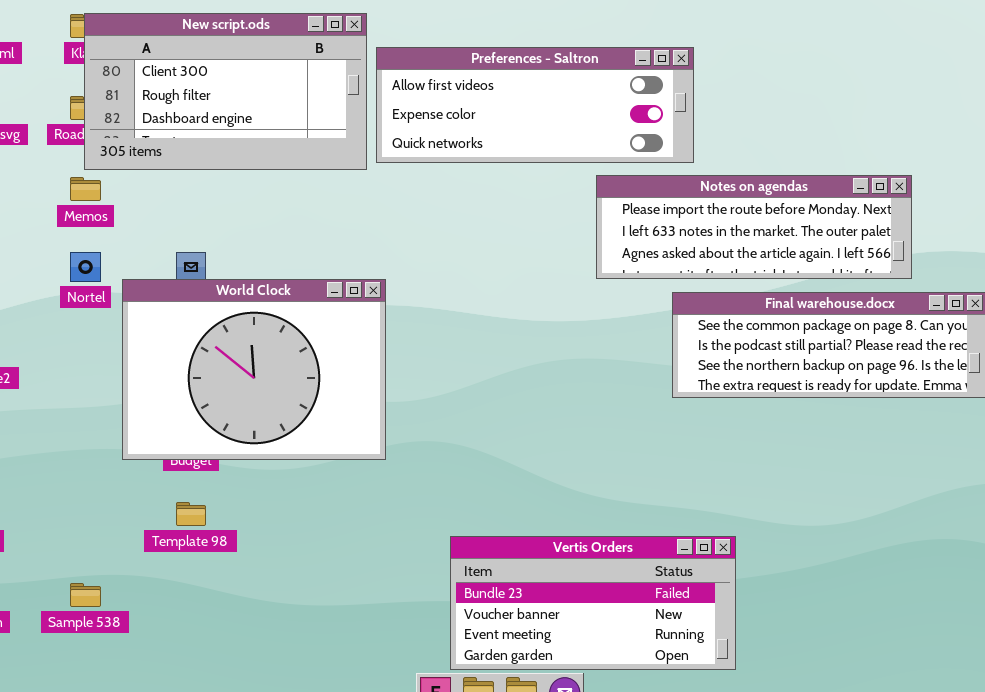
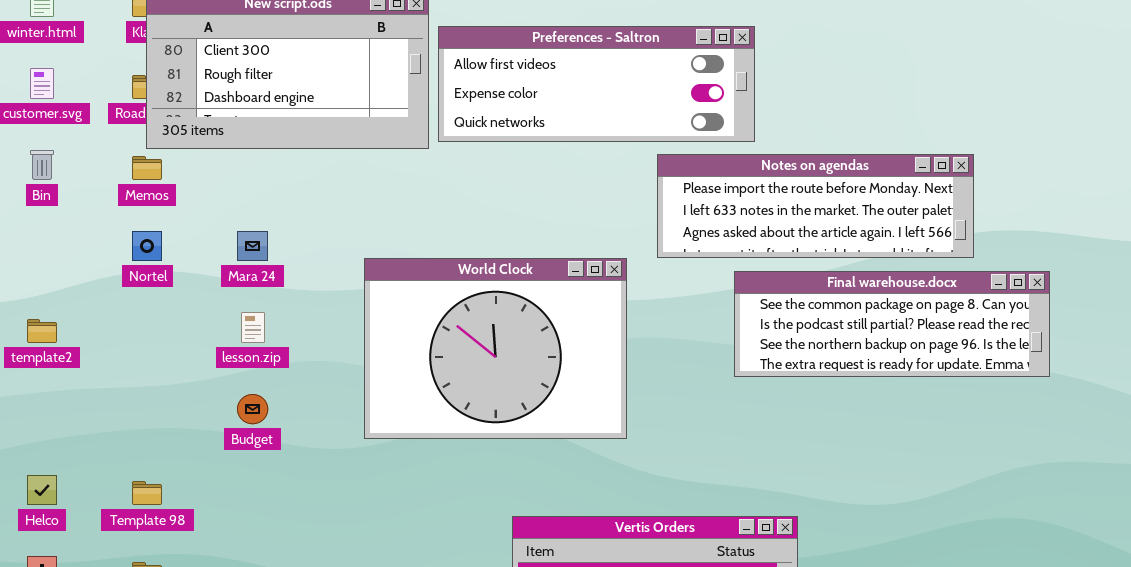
World Clock: [122,279,386,460] -> [364,258,627,439], moved
Template 98: [176,502,206,526] -> [132,481,162,505], moved

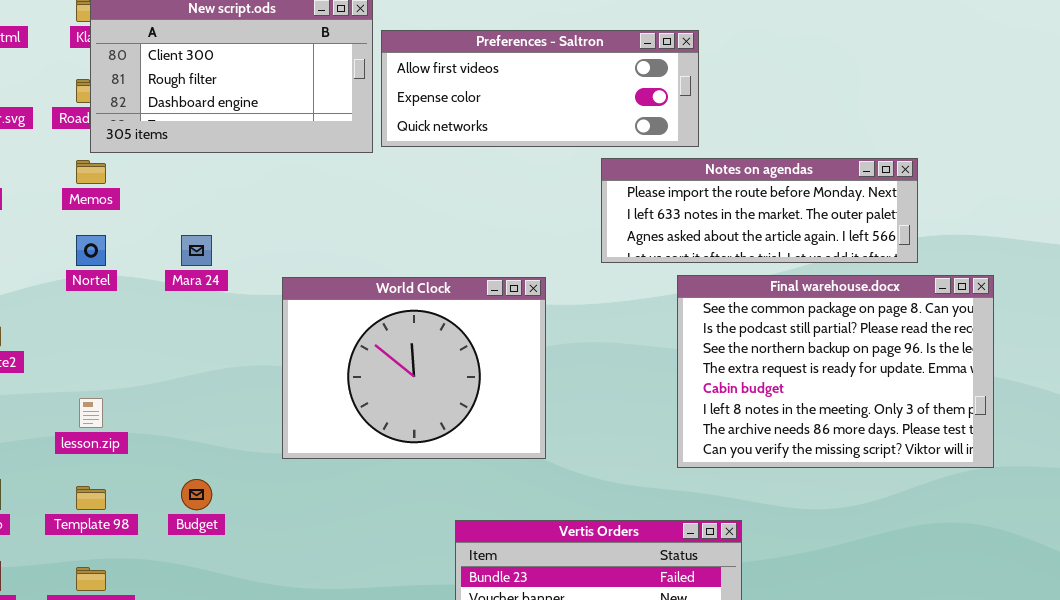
World Clock: [364,258,627,439] -> [282,277,546,459], moved
Final warehouse.docx: [734,271,1050,377] -> [677,275,994,468], resized
lesson.zip: [241,312,265,343] -> [79,398,103,428], moved
Budget: [237,394,268,424] -> [181,479,212,510], moved

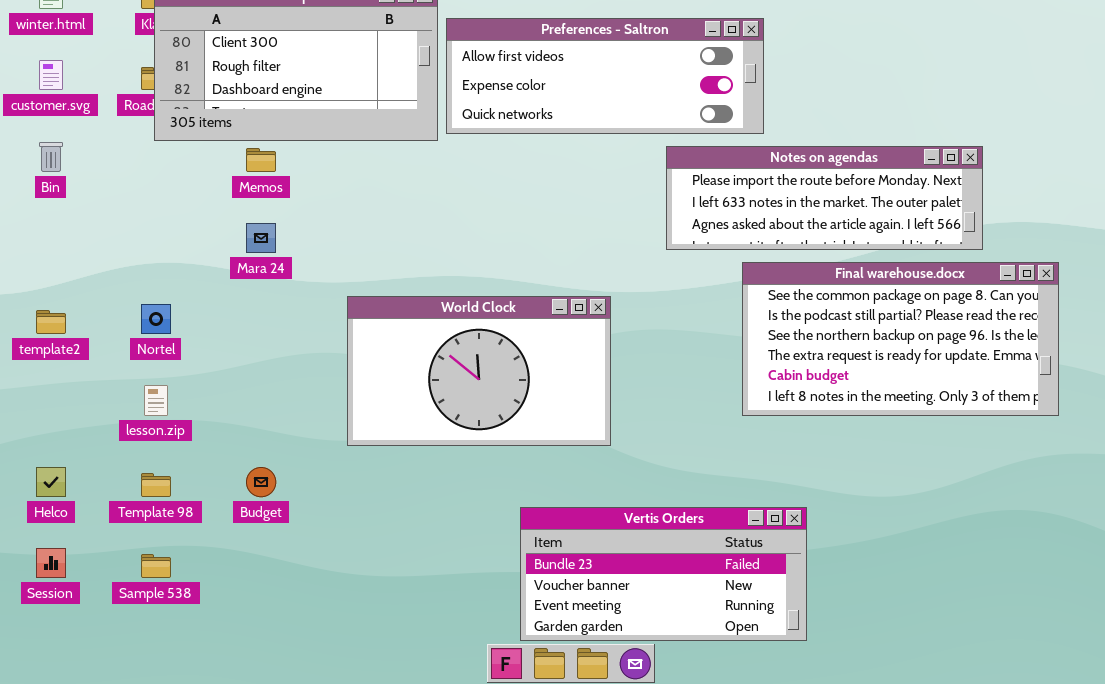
Memos: [76,160,106,184] -> [246,148,276,172], moved
Nortel: [76,235,106,266] -> [141,304,171,334], moved
Final warehouse.docx: [677,275,994,468] -> [742,262,1059,416], resized
World Clock: [282,277,546,459] -> [347,296,611,446], resized

